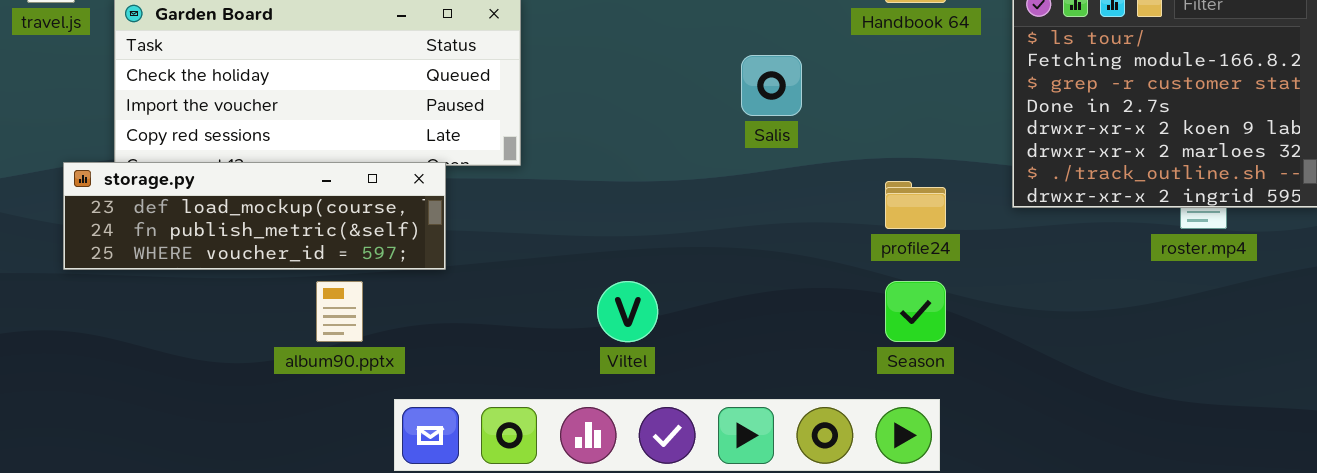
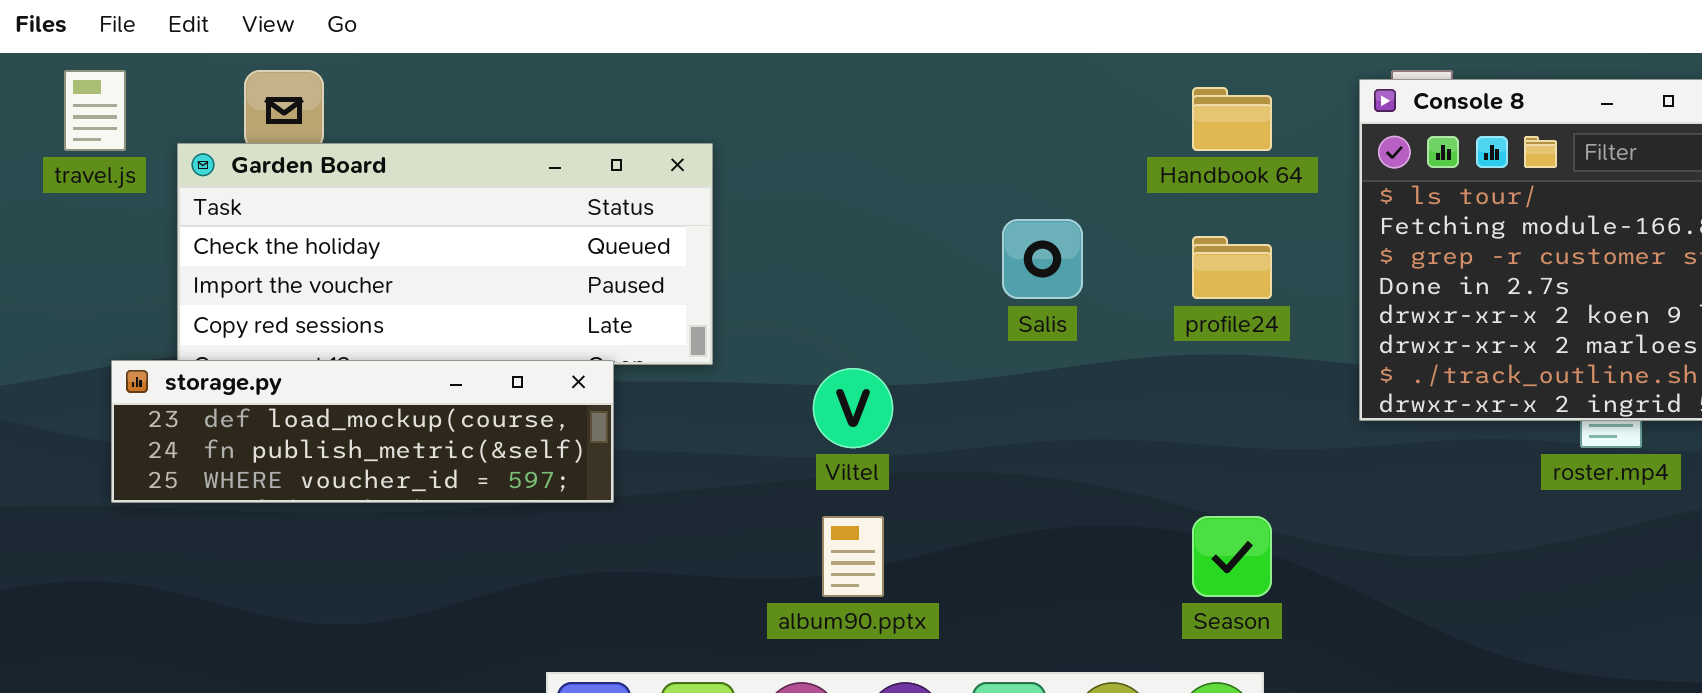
profile24: [885,181,946,229] -> [1192,236,1272,299], moved
album90.pptx: [316,281,363,342] -> [822,516,884,597], moved
Viltel: [597,281,658,342] -> [813,368,893,448], moved

